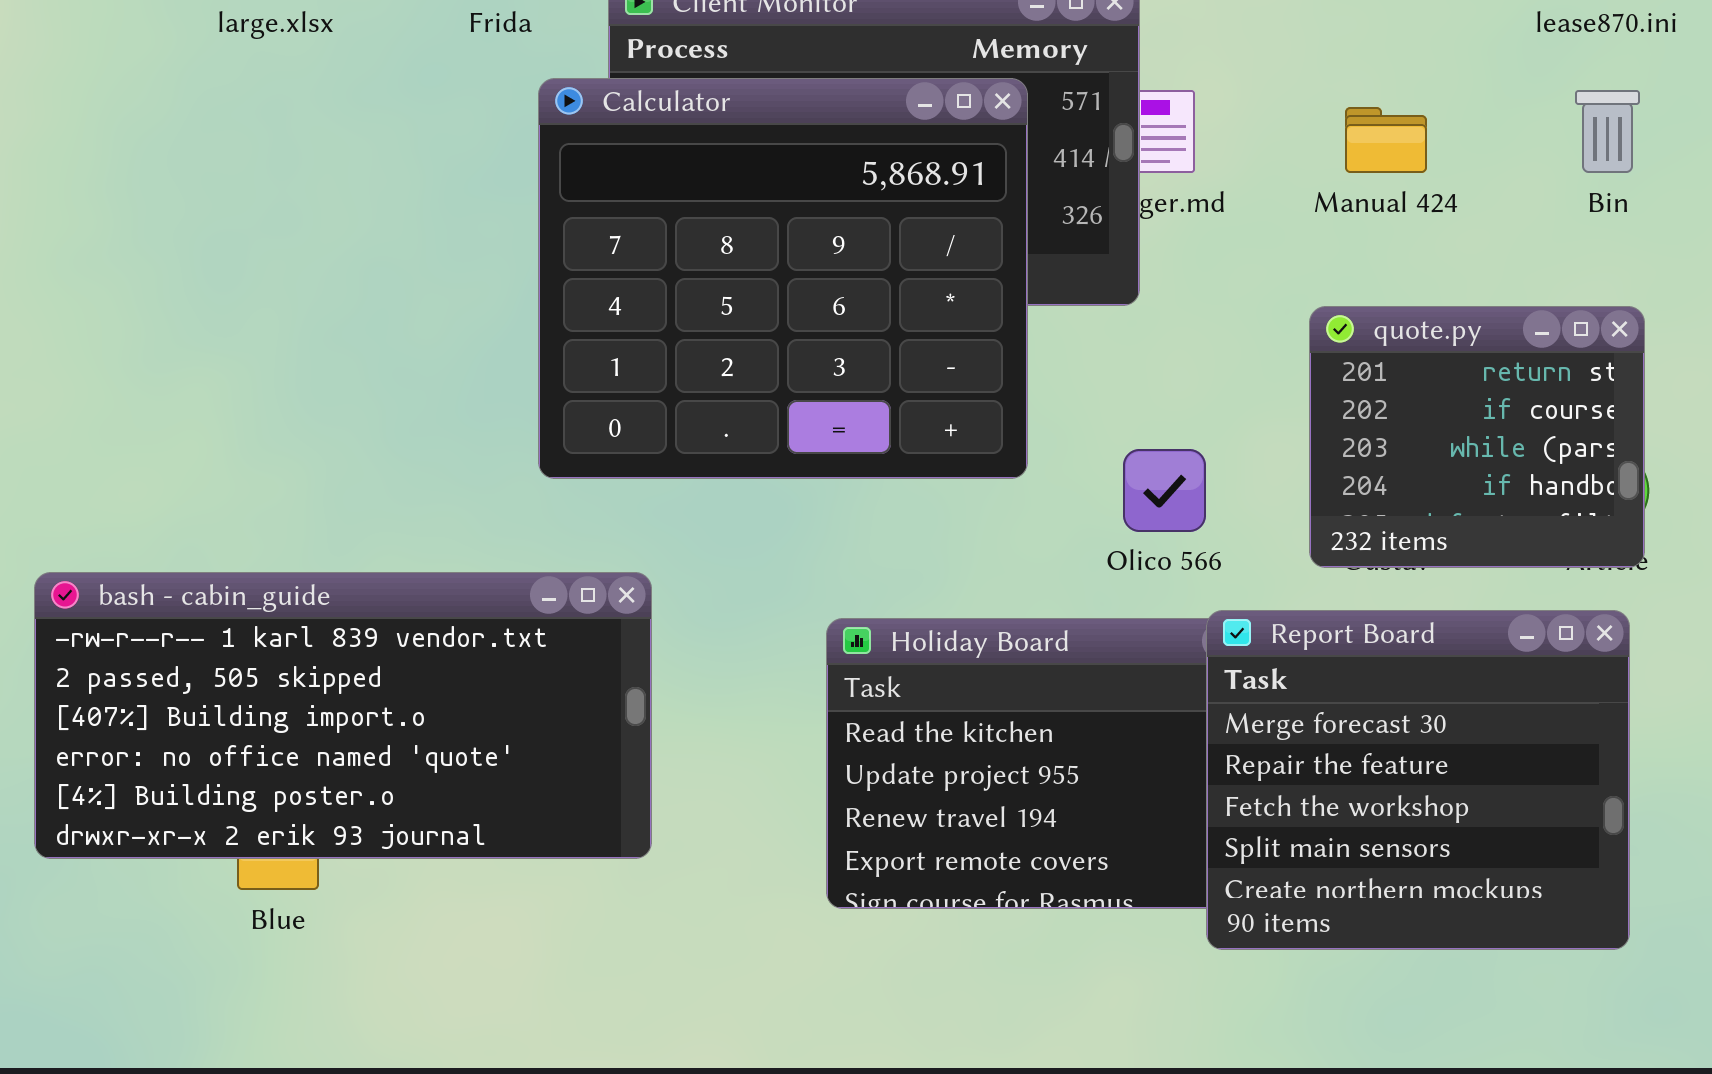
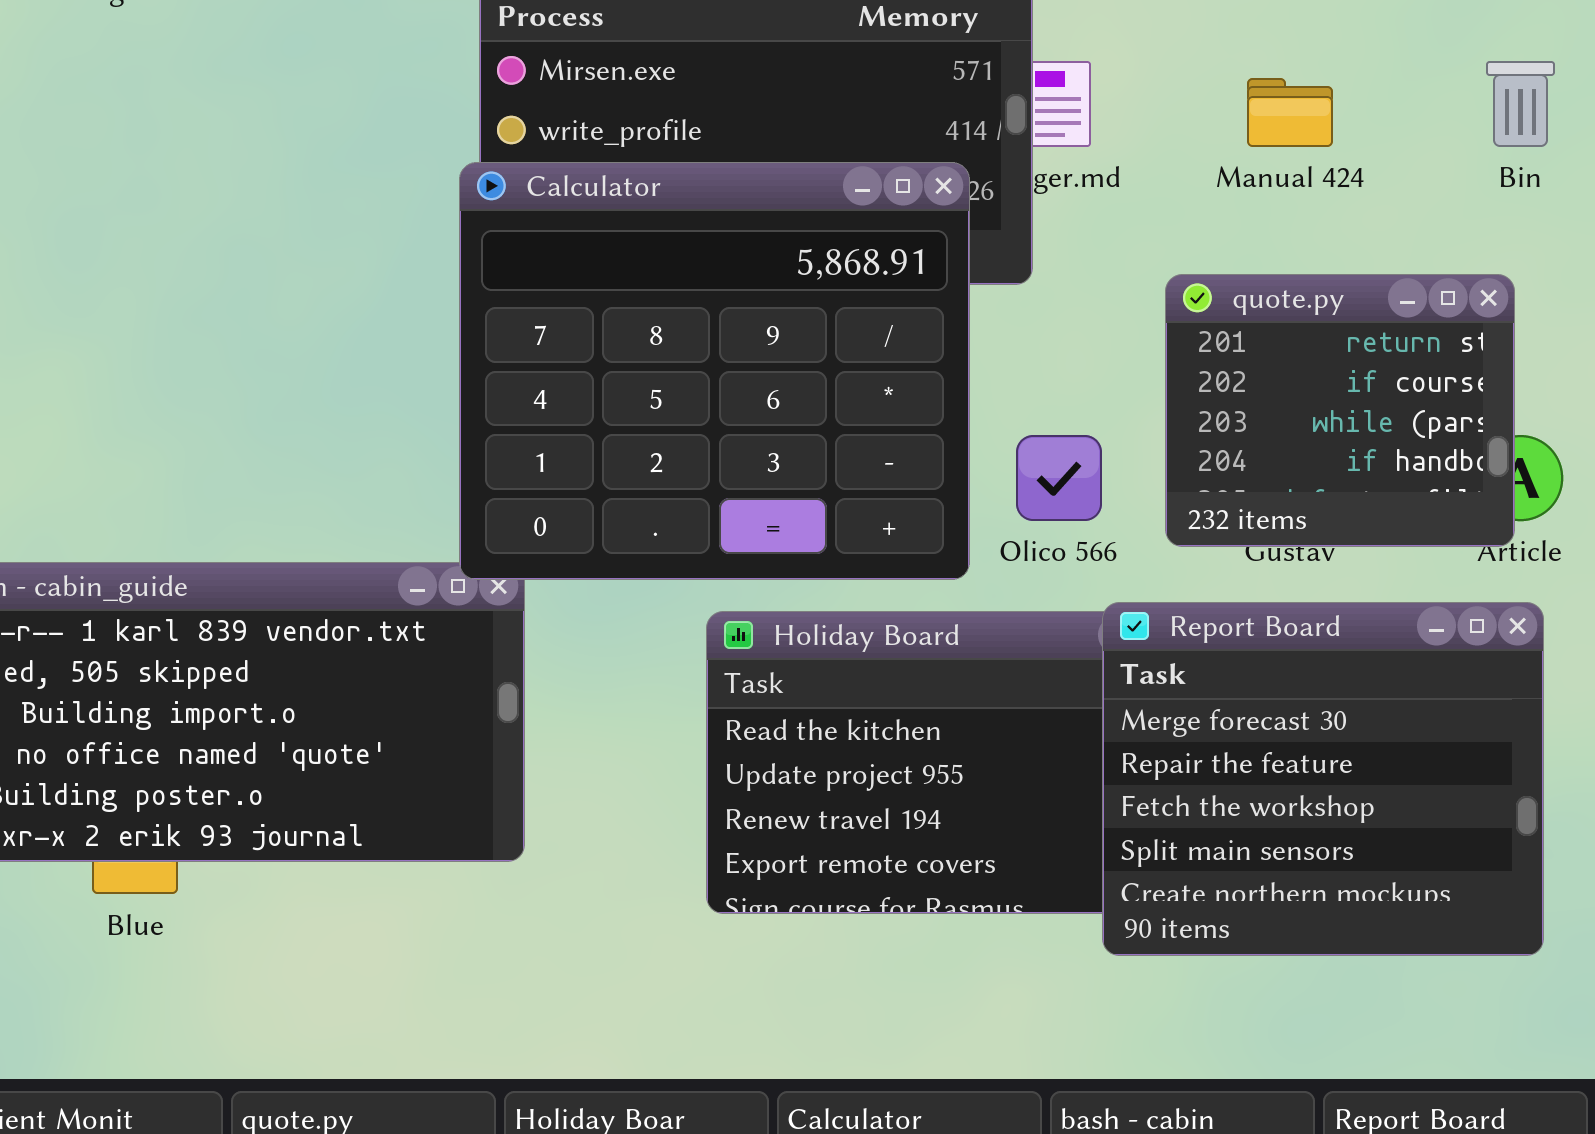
Calculator: [538,78,1028,479] -> [459,162,970,580], moved
quote.py: [1309,306,1645,568] -> [1165,274,1515,547], moved

